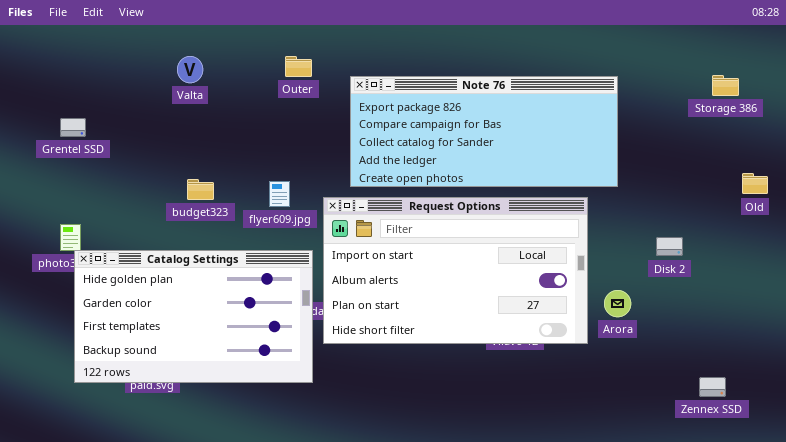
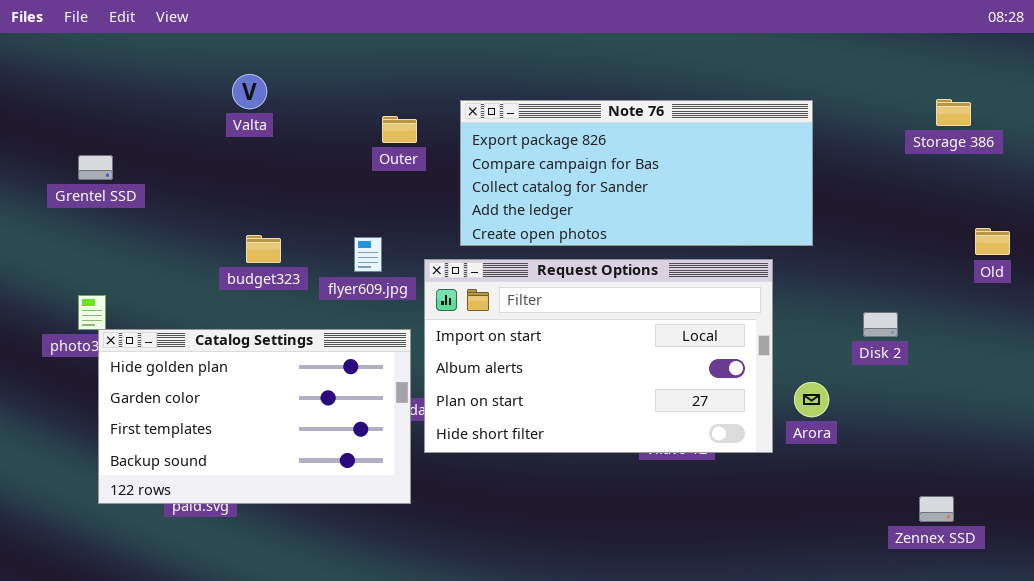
Outer: [285,56,312,77] -> [382,116,417,143], moved

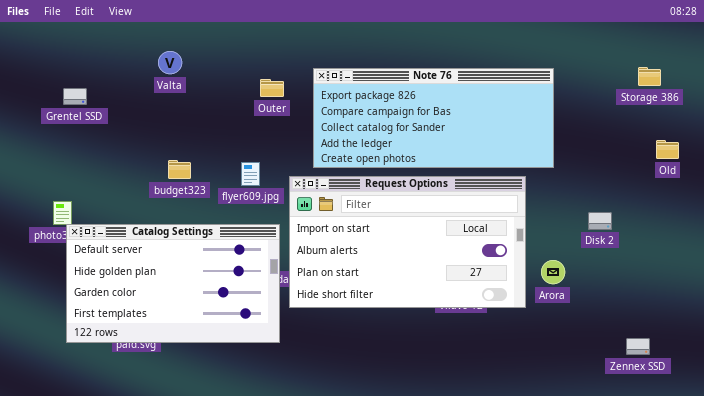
Grentel SSD: [78,155,113,180] -> [63,88,87,105], moved
Old: [975,228,1010,255] -> [656,140,679,159], moved
Catalog Settings: [98,329,411,504] -> [66,224,280,343], scrolled up 1 row

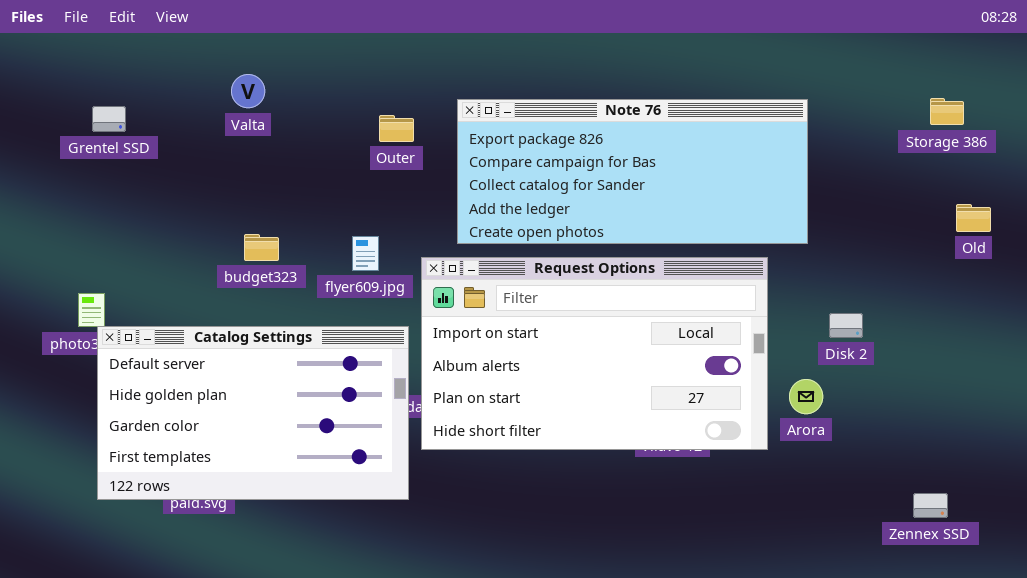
Grentel SSD: [63,88,87,105] -> [92,106,126,132], moved
Disk 2: [588,212,612,230] -> [829,313,863,338], moved

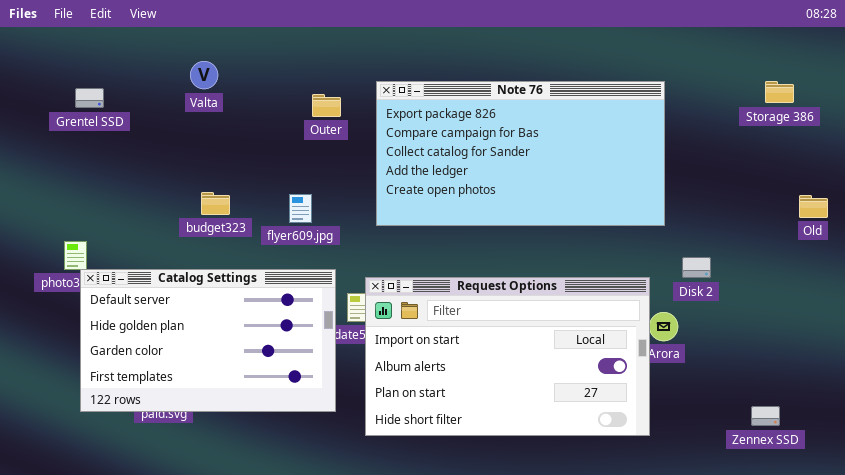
Note 76: [457,99,808,244] -> [376,81,665,226], resized
Old: [956,204,991,232] -> [799,195,828,218], moved
Request Options: [421,257,768,450] -> [365,277,650,436], moved

